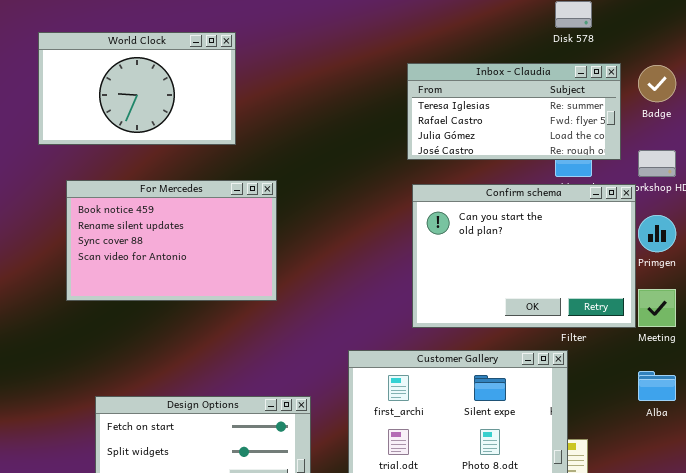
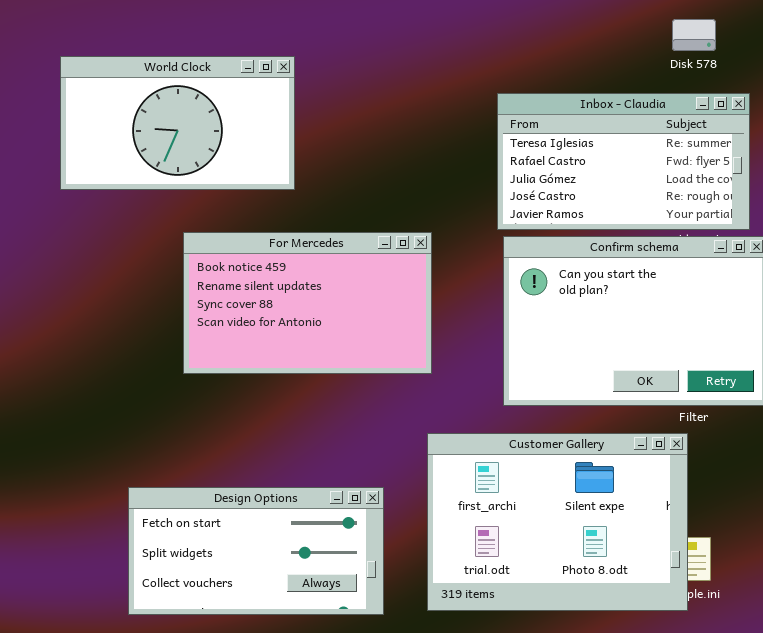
Inbox - Claudia: [407,63,621,160] -> [497,93,750,230], resized
For Mercedes: [66,180,277,301] -> [183,232,432,374], moved

